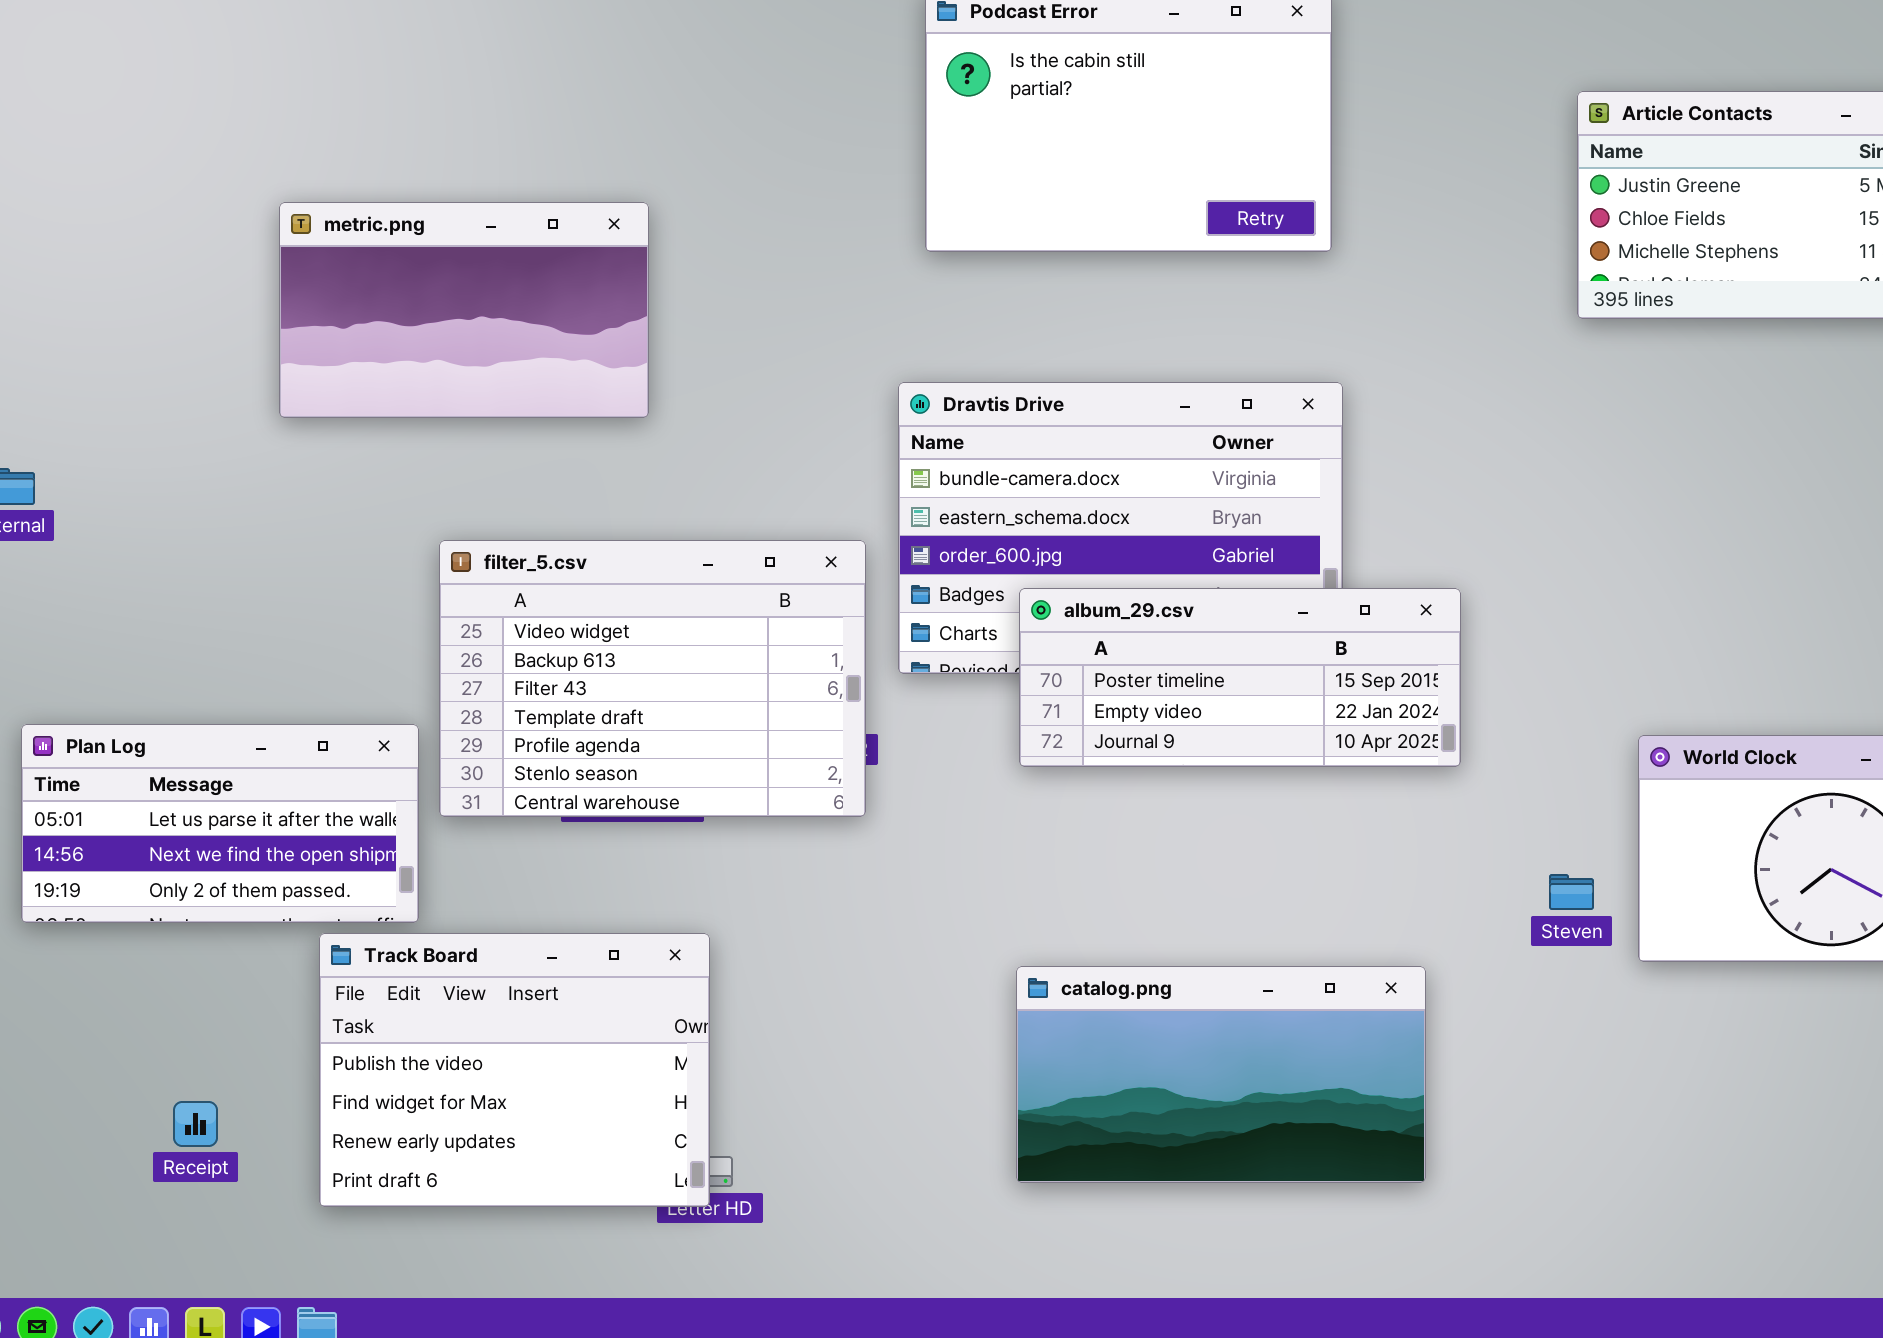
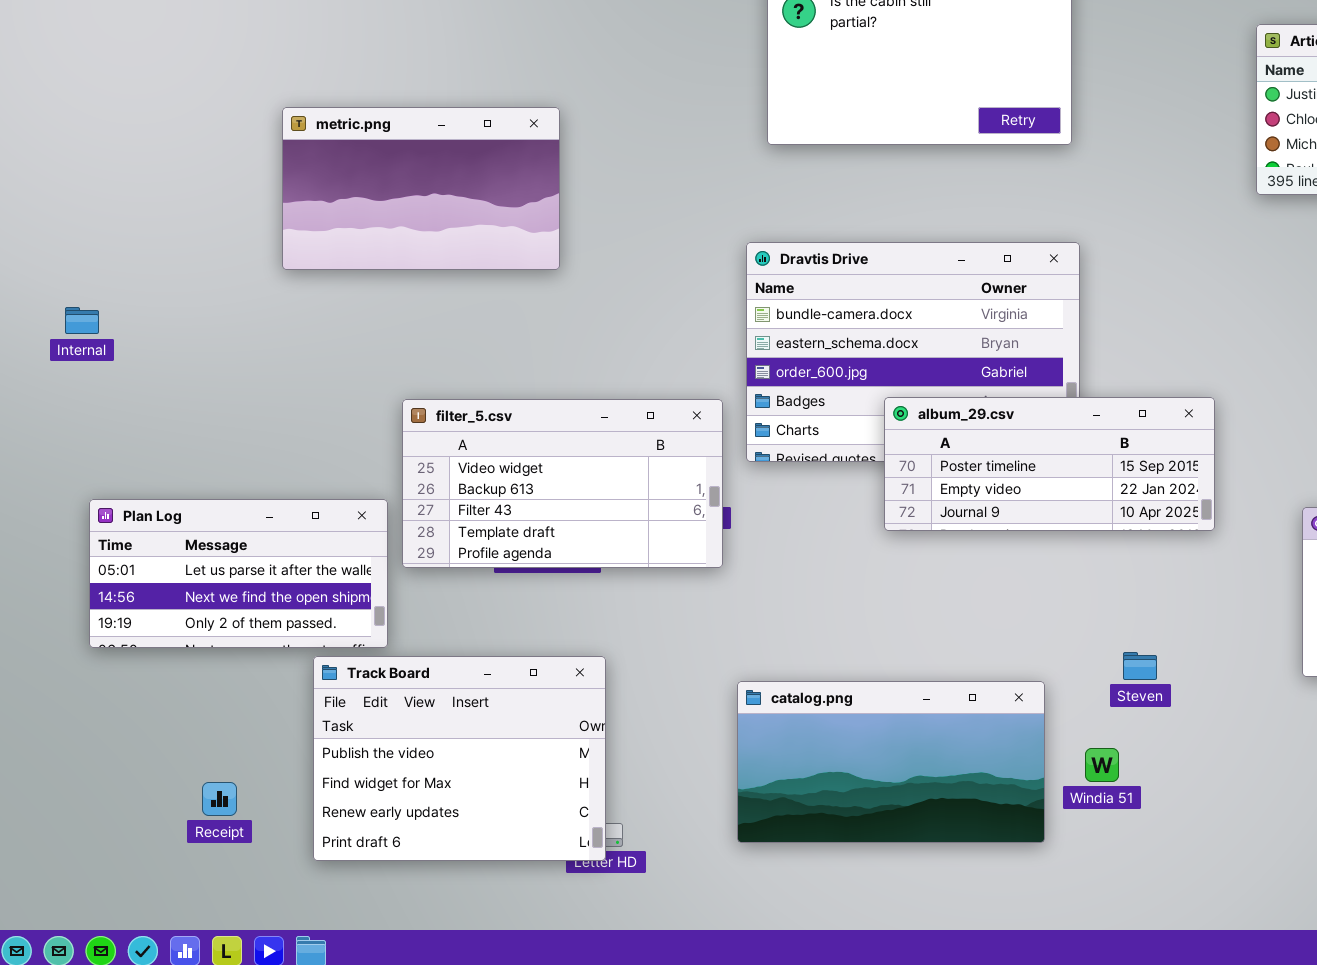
filter_5.csv: [439,540,866,817] -> [402,399,723,568], resized
album_29.csv: [1019,588,1461,767] -> [884,397,1215,531], moved
Steven: [1549,874,1594,910] -> [1123,652,1157,680], moved
catalog.png: [1016,966,1426,1183] -> [737,681,1045,843], moved

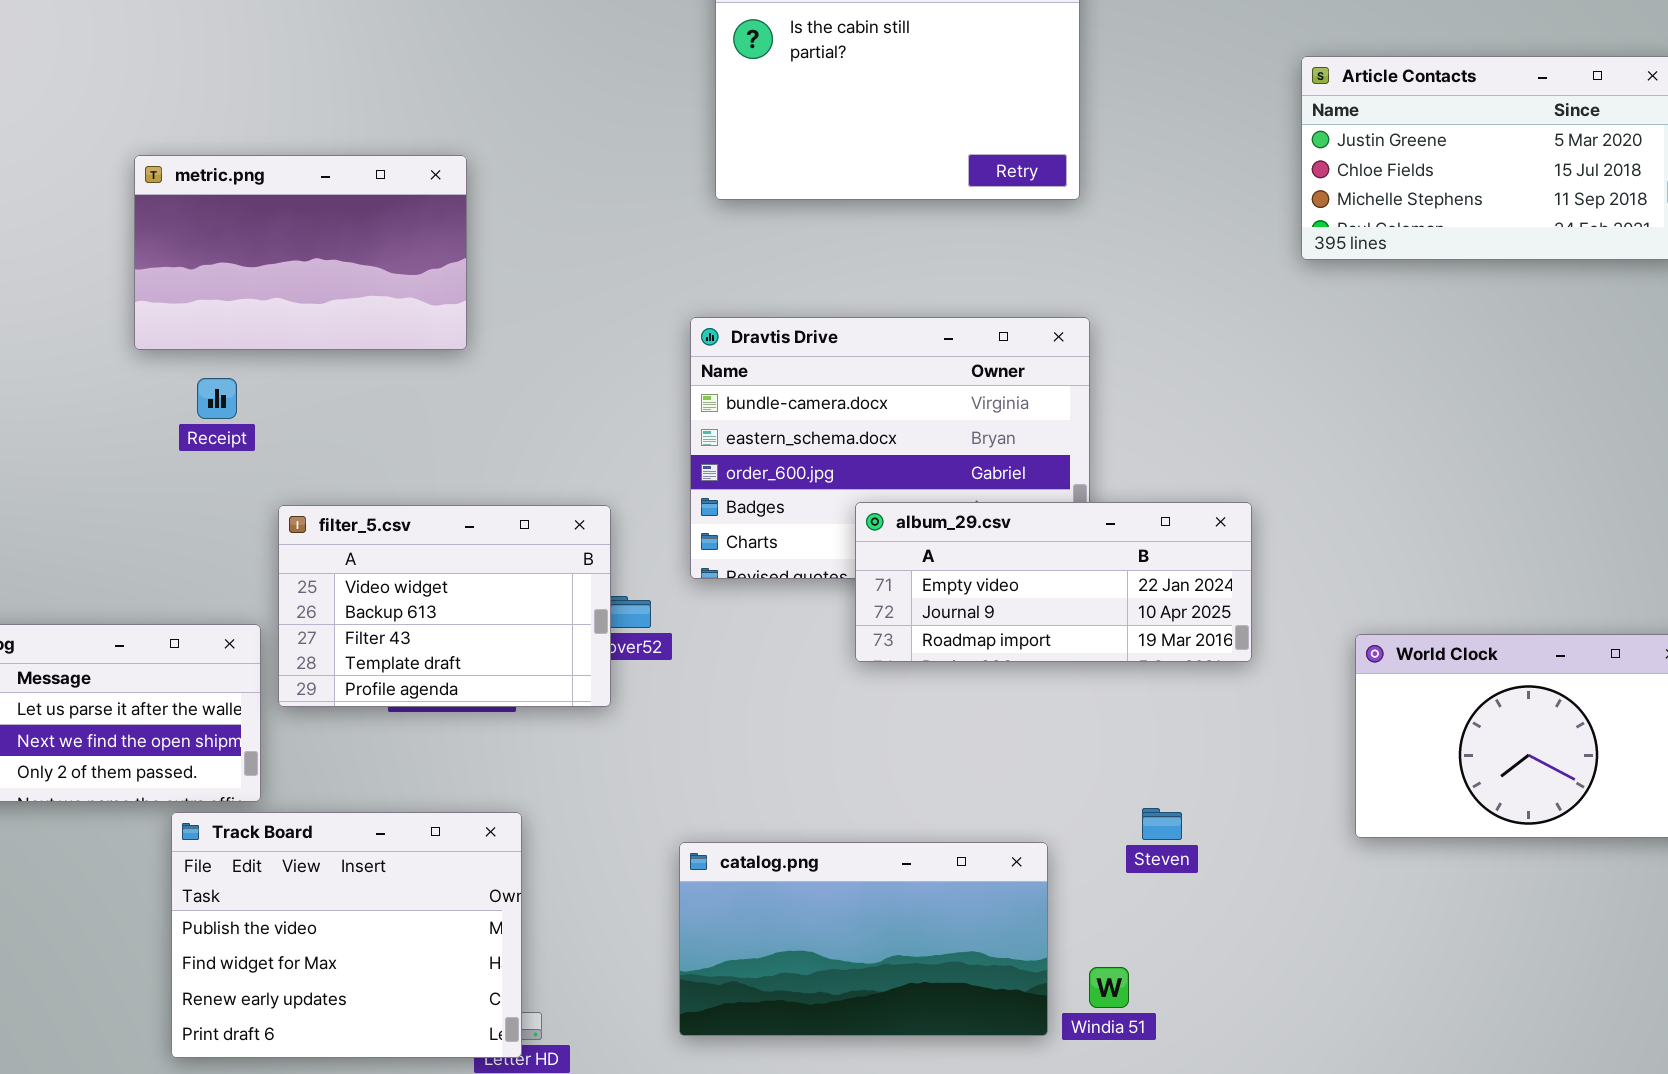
album_29.csv: [884,397,1215,531] -> [855,502,1252,662], scrolled down 1 row
filter_5.csv: [402,399,723,568] -> [278,505,611,707], resized
Windia 51: [1085,748,1119,782] -> [1089,967,1129,1008], moved
Receipt: [202,782,237,816] -> [197,378,237,419], moved

